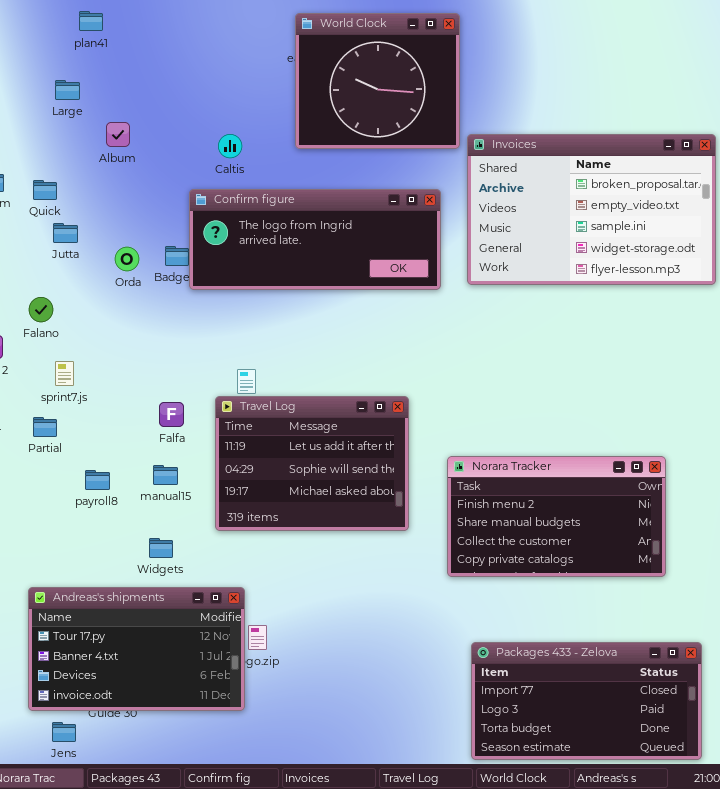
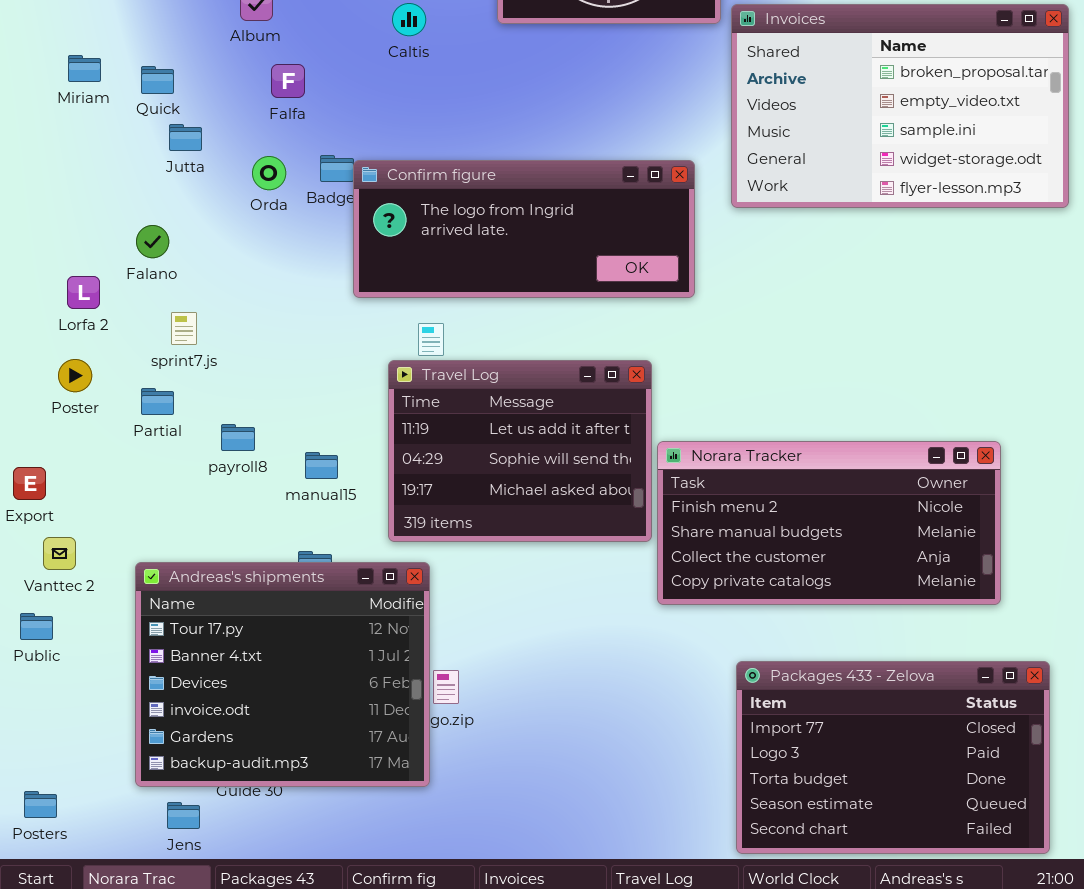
Confirm figure: [189,189,441,290] -> [353,160,695,298], moved
Falfa: [159,402,184,427] -> [271,64,305,98], moved
Norara Tracker: [447,456,666,577] -> [657,441,1001,605], resized
payroll8: [85,470,110,490] -> [221,424,255,451], moved
Andreas's shipments: [28,587,245,711] -> [135,562,430,787], resized
Packages 433 - Zelova: [471,642,702,760] -> [736,661,1050,854], resized

